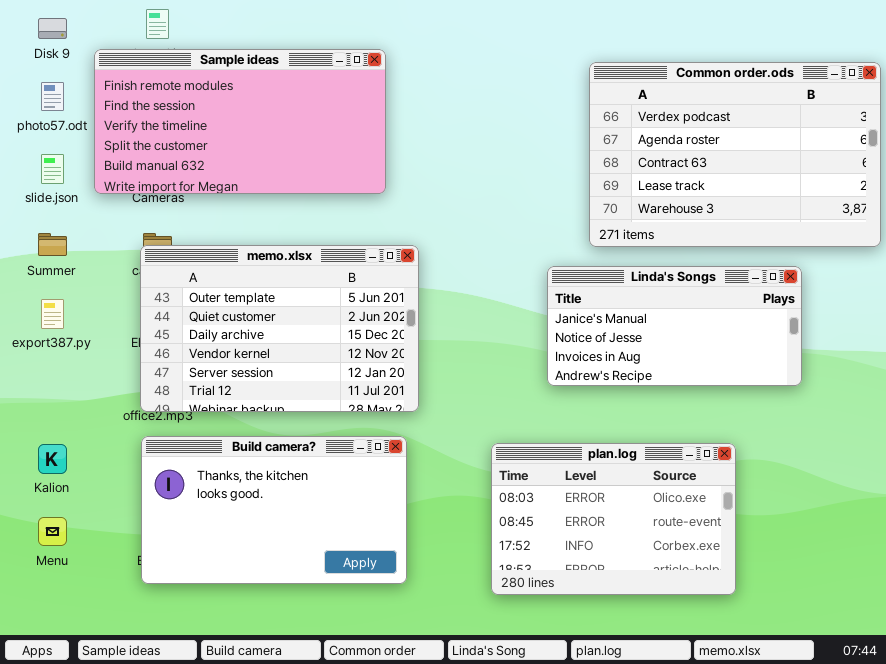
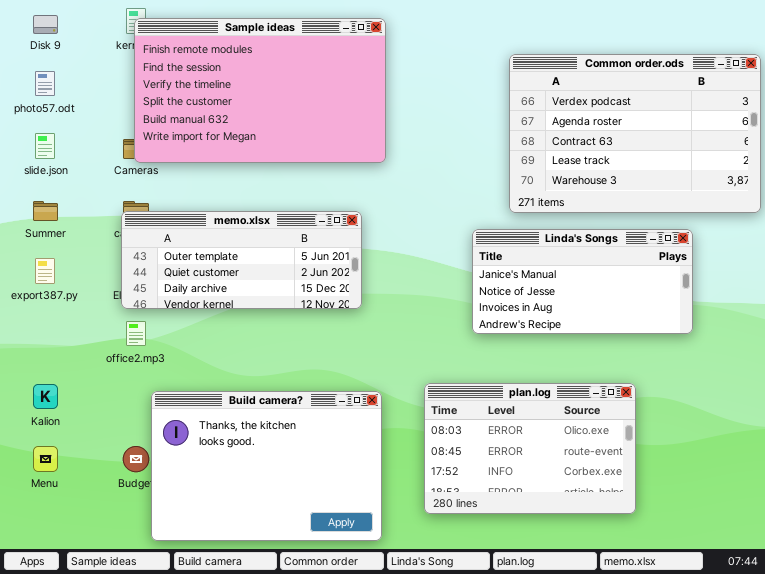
Sample ideas: [94,49,386,194] -> [134,18,386,163], moved, resized
memo.xlsx: [140,245,419,412] -> [121,211,362,309], resized
Build camera?: [141,436,407,584] -> [151,391,382,541], moved, resized

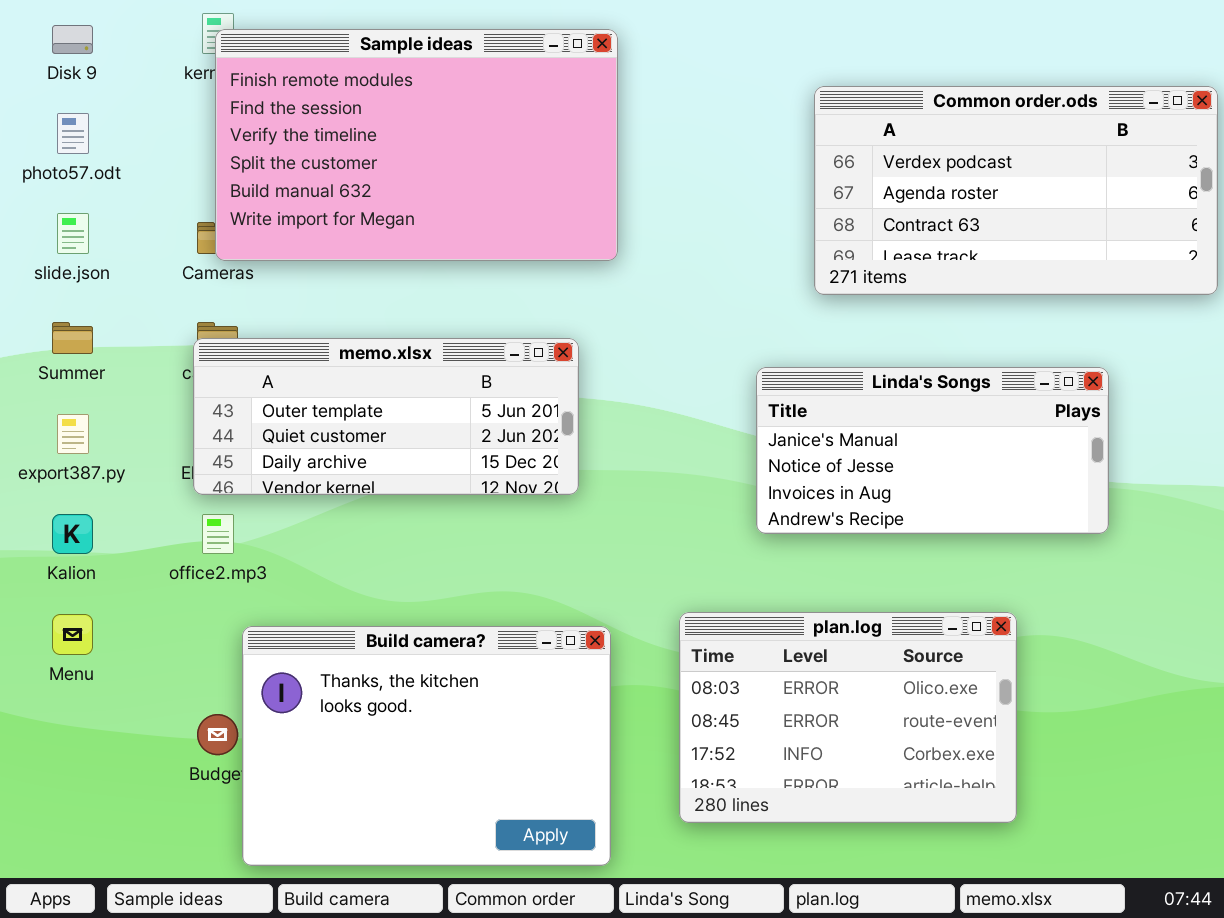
Common order.ods: [509,54,761,213] -> [814,86,1218,295], resized
Kalion: [33,384,58,409] -> [52,514,93,554], moved
Menu: [33,446,58,472] -> [52,614,93,655], moved

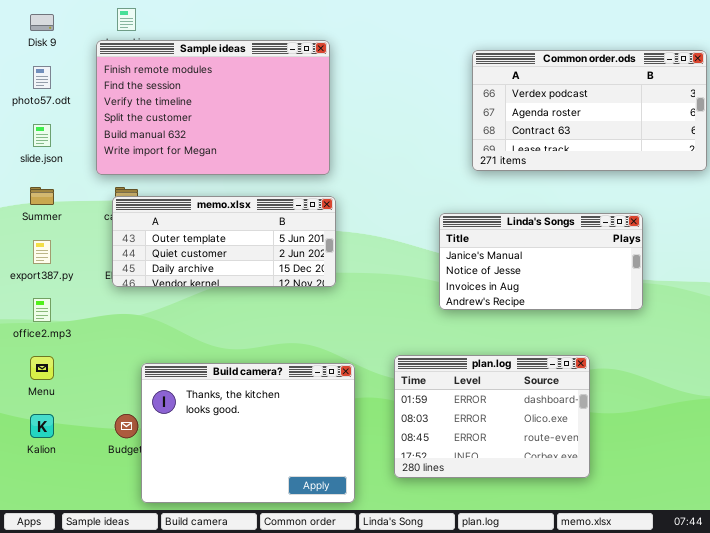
Sample ideas: [215,29,618,261] -> [96,40,330,175], moved
Kalion: [52,514,93,554] -> [30,414,54,438], moved
office2.mp3: [202,514,234,554] -> [33,298,51,322], moved
plan.log: [679,612,1017,823] -> [394,355,590,478], scrolled up 1 row

